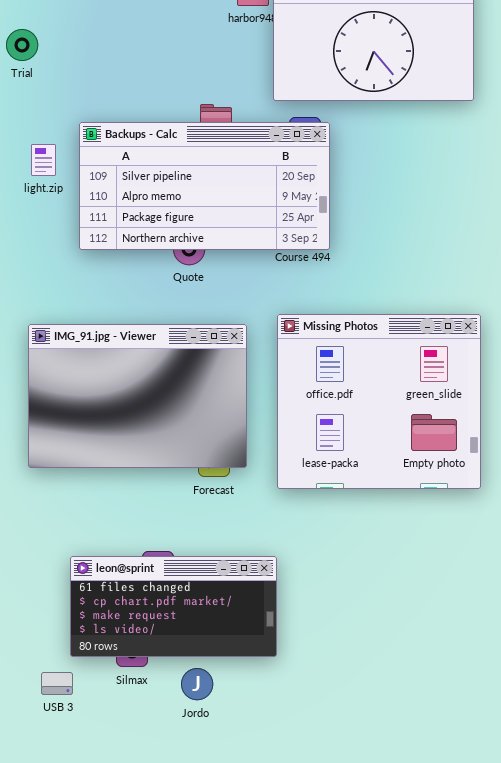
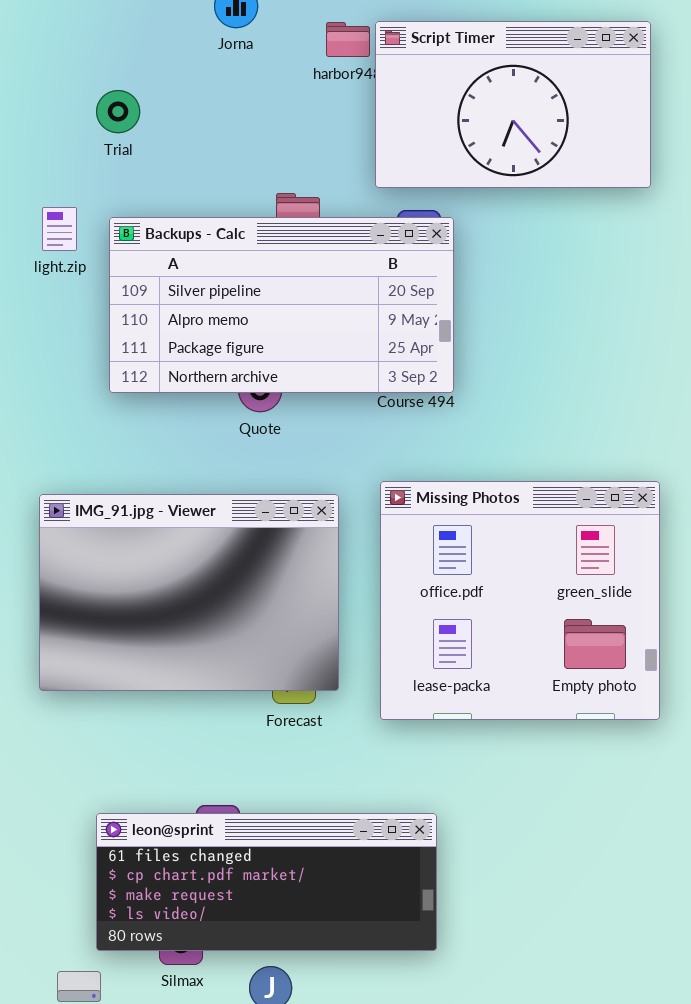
Trial: [6,29,38,61] -> [96,90,140,133], moved
light.zip: [31,144,56,176] -> [42,207,77,251], moved
leon@sprint: [70,556,277,657] -> [96,813,437,951], resized

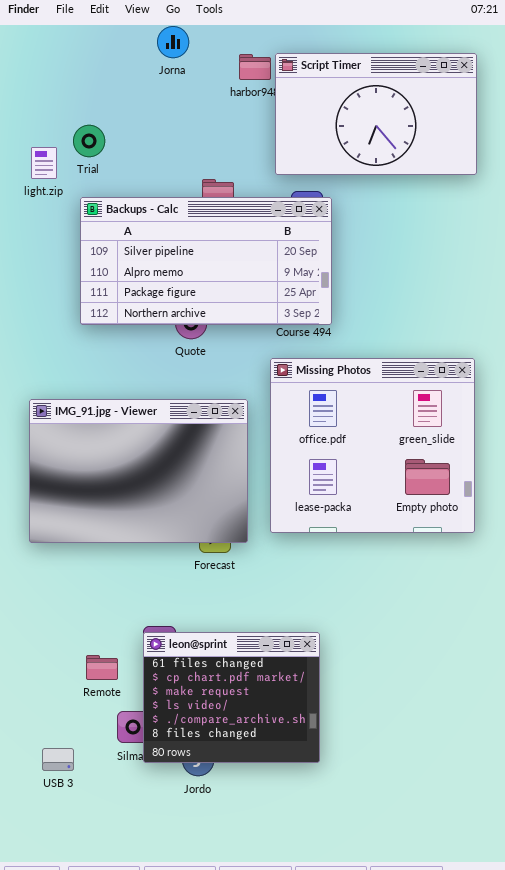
Trial: [96,90,140,133] -> [73,125,105,157], moved
light.zip: [42,207,77,251] -> [31,147,57,179], moved
Missing Photos: [380,481,660,720] -> [270,358,475,533], moved
leon@sprint: [96,813,437,951] -> [143,632,320,763], resized

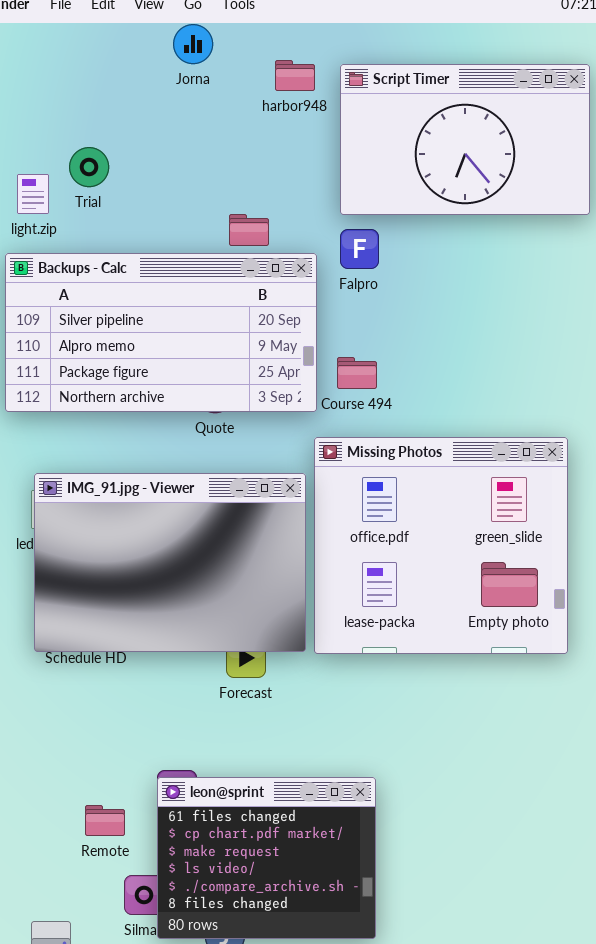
Script Timer: [275,53,477,175] -> [340,64,590,215], moved
Backups - Calc: [80,197,332,325] -> [5,253,317,412], moved
IMG_91.jpg - Viewer: [29,399,248,543] -> [34,473,306,652], moved

